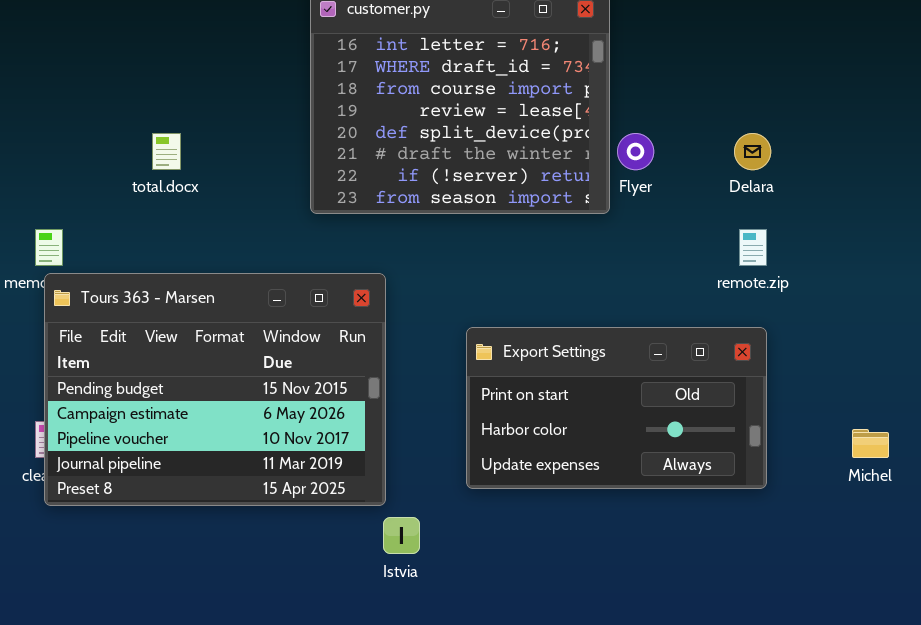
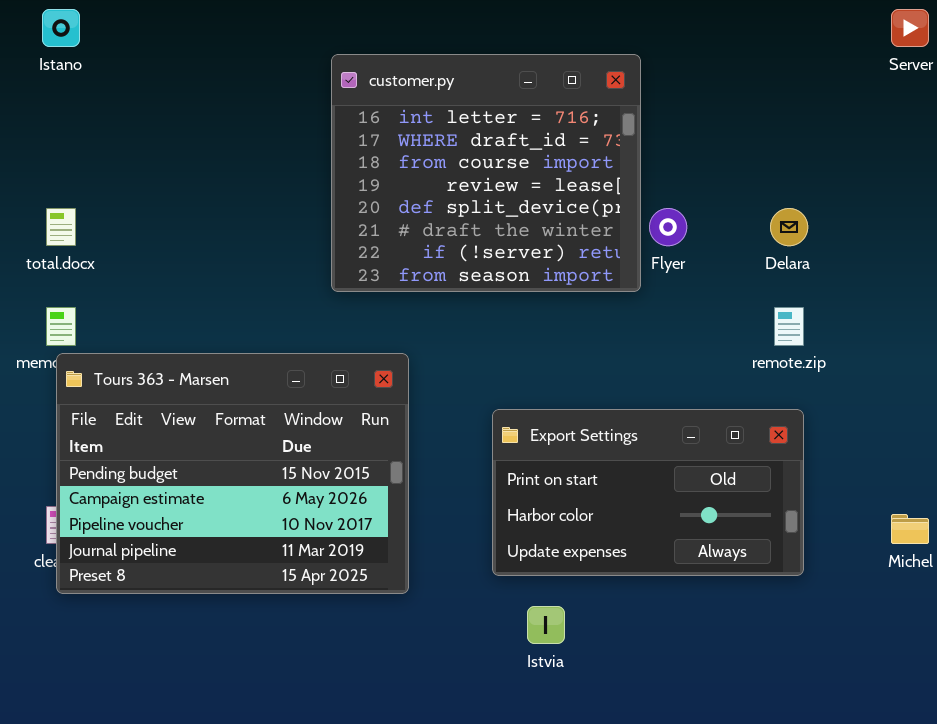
total.docx: [152,133,181,170] -> [46,208,76,246], moved
Istvia: [383,517,420,554] -> [527,606,565,644], moved

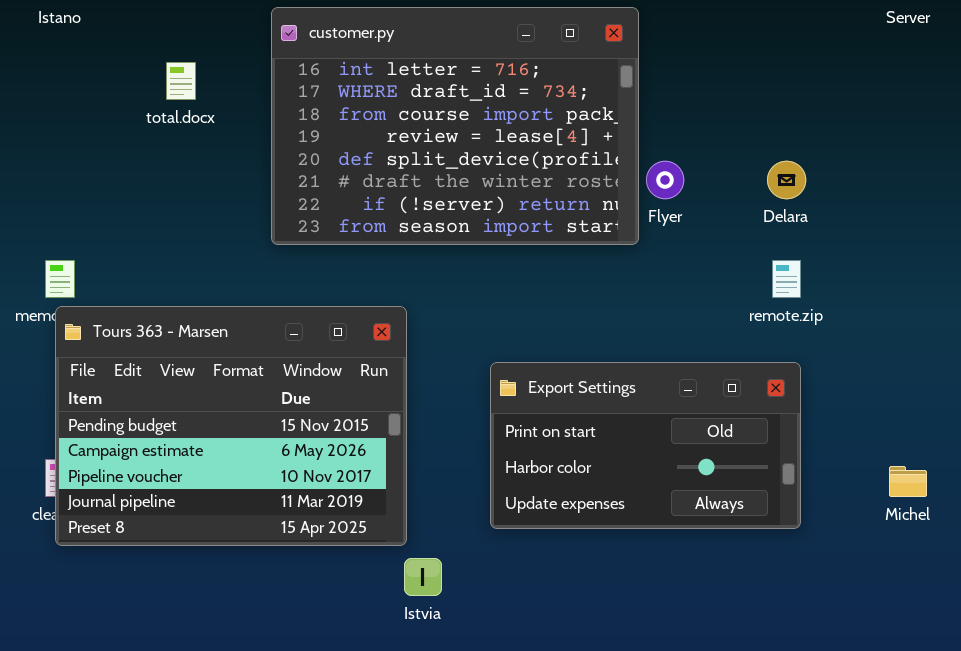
customer.py: [331,54,641,292] -> [271,7,639,245], resized
total.docx: [46,208,76,246] -> [166,62,196,100], moved
Istvia: [527,606,565,644] -> [404,558,442,596], moved

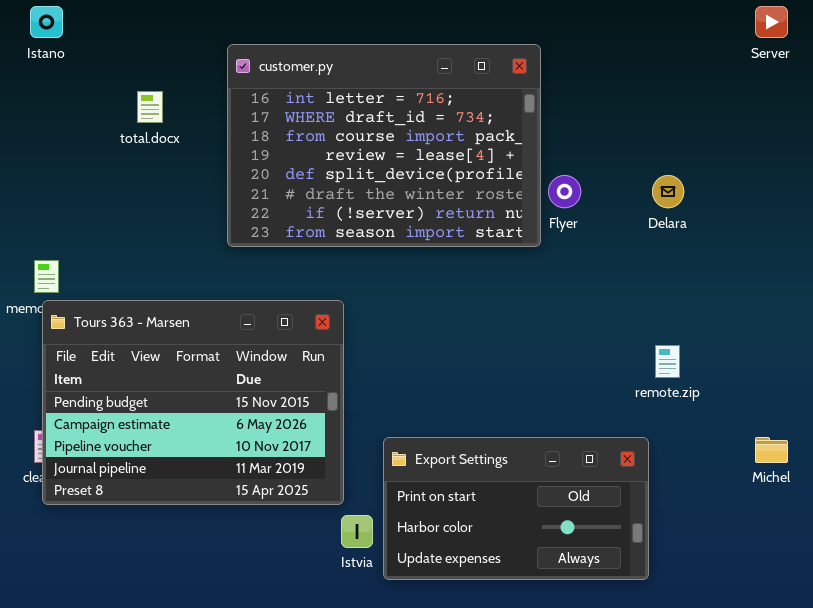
remote.zip: [772,260,801,298] -> [655,345,680,378], moved
Export Settings: [490,362,801,529] -> [383,437,649,580], moved

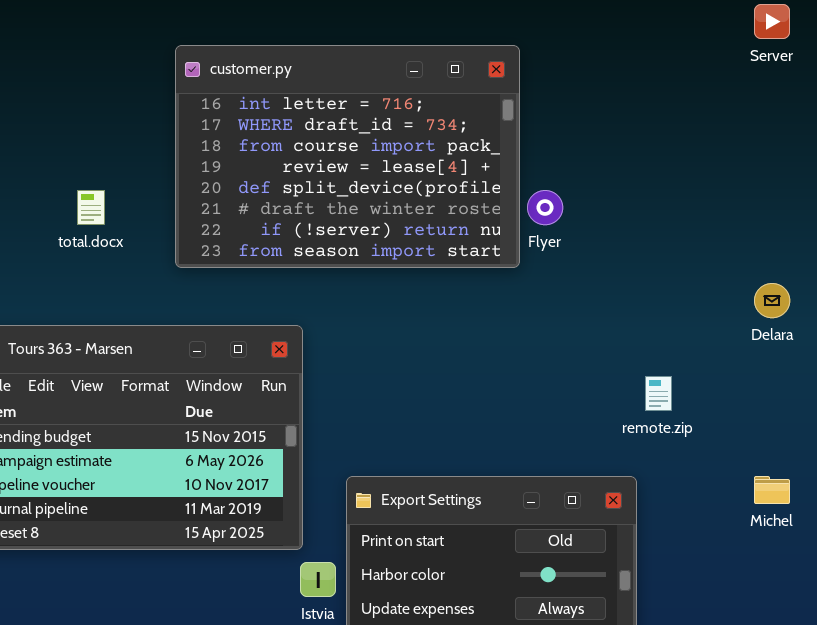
total.docx: [137,91,163,123] -> [77,190,105,225], moved
Delara: [652,175,684,208] -> [754,283,790,318], moved

